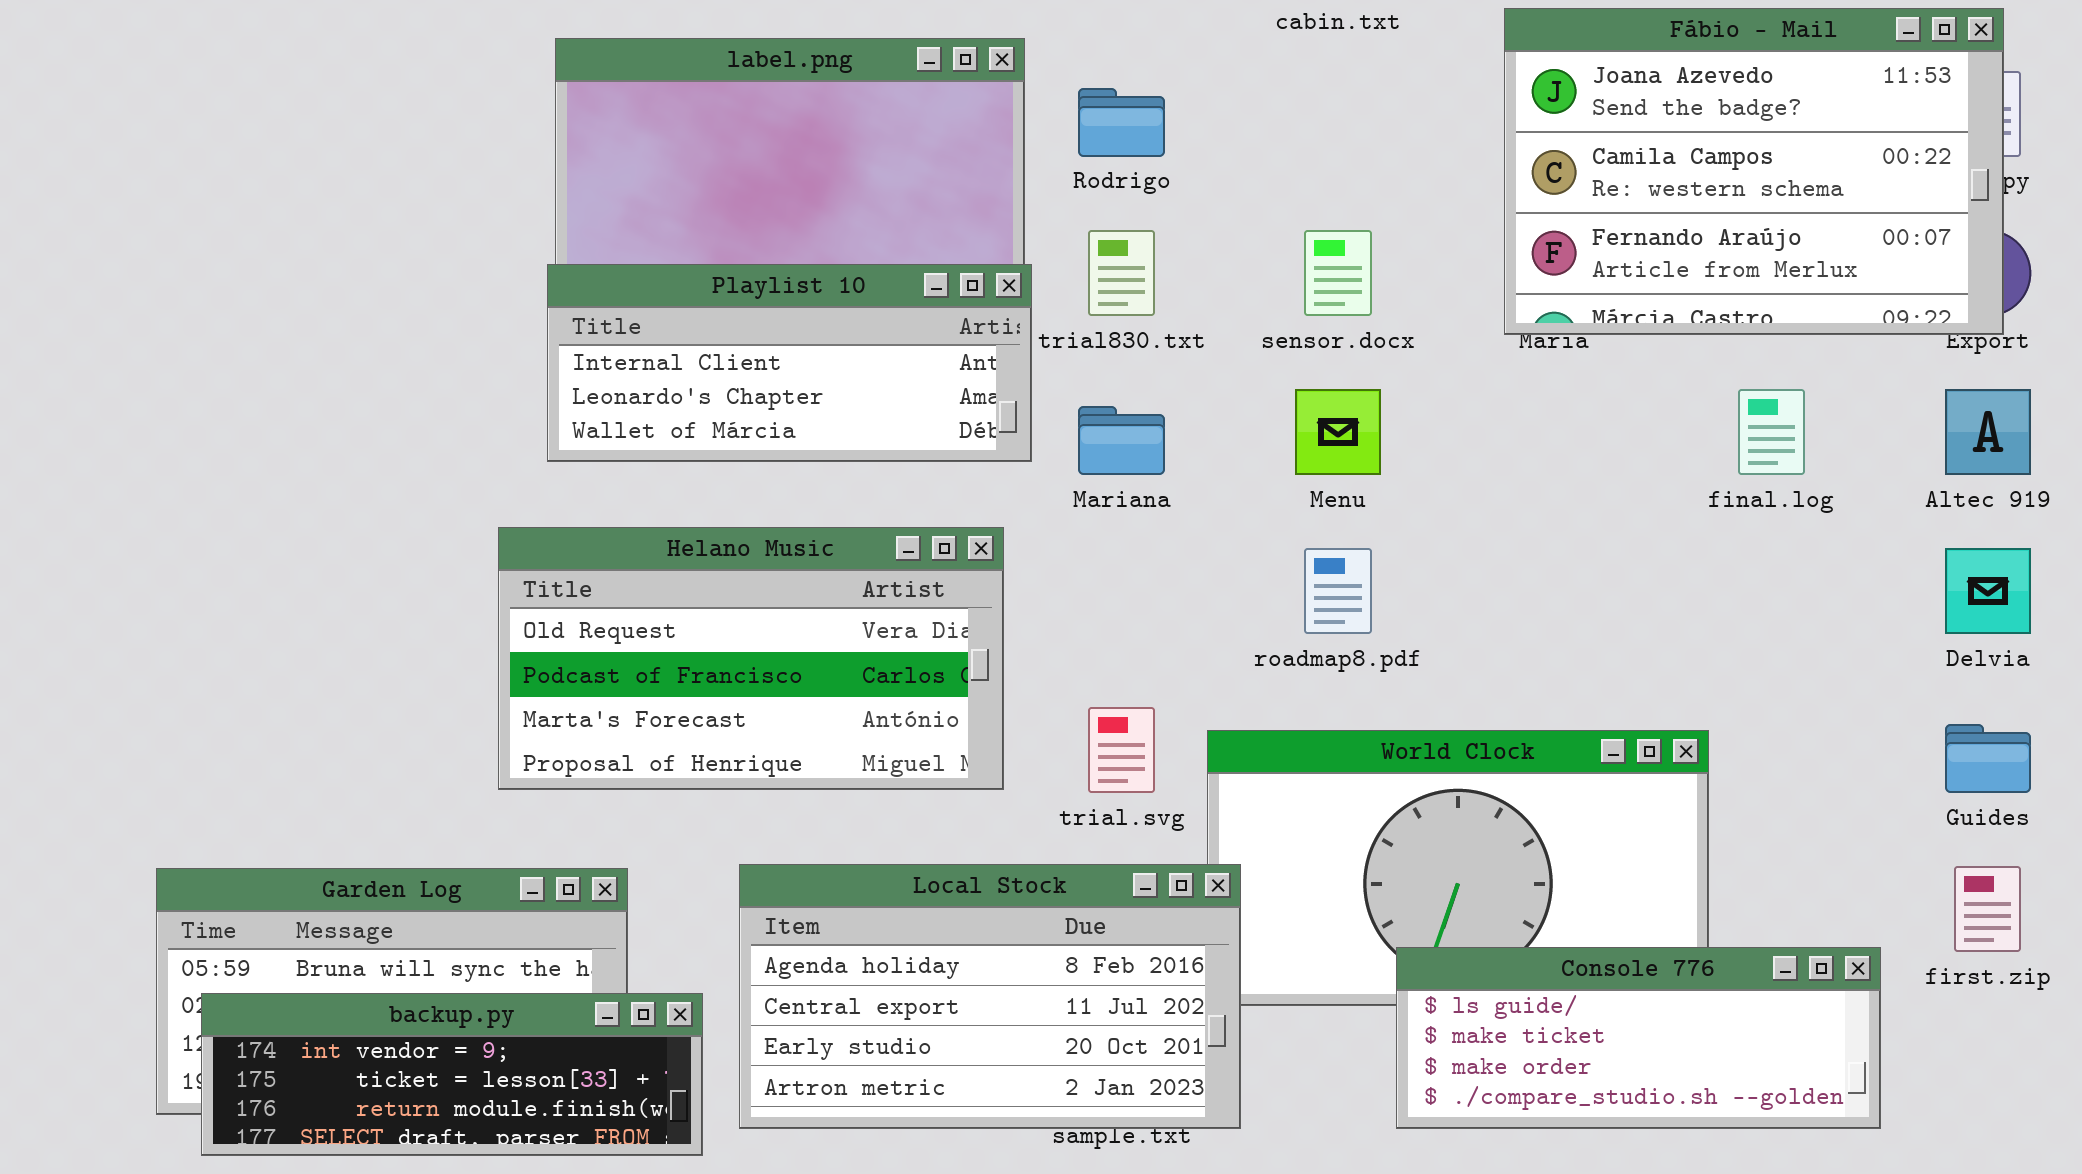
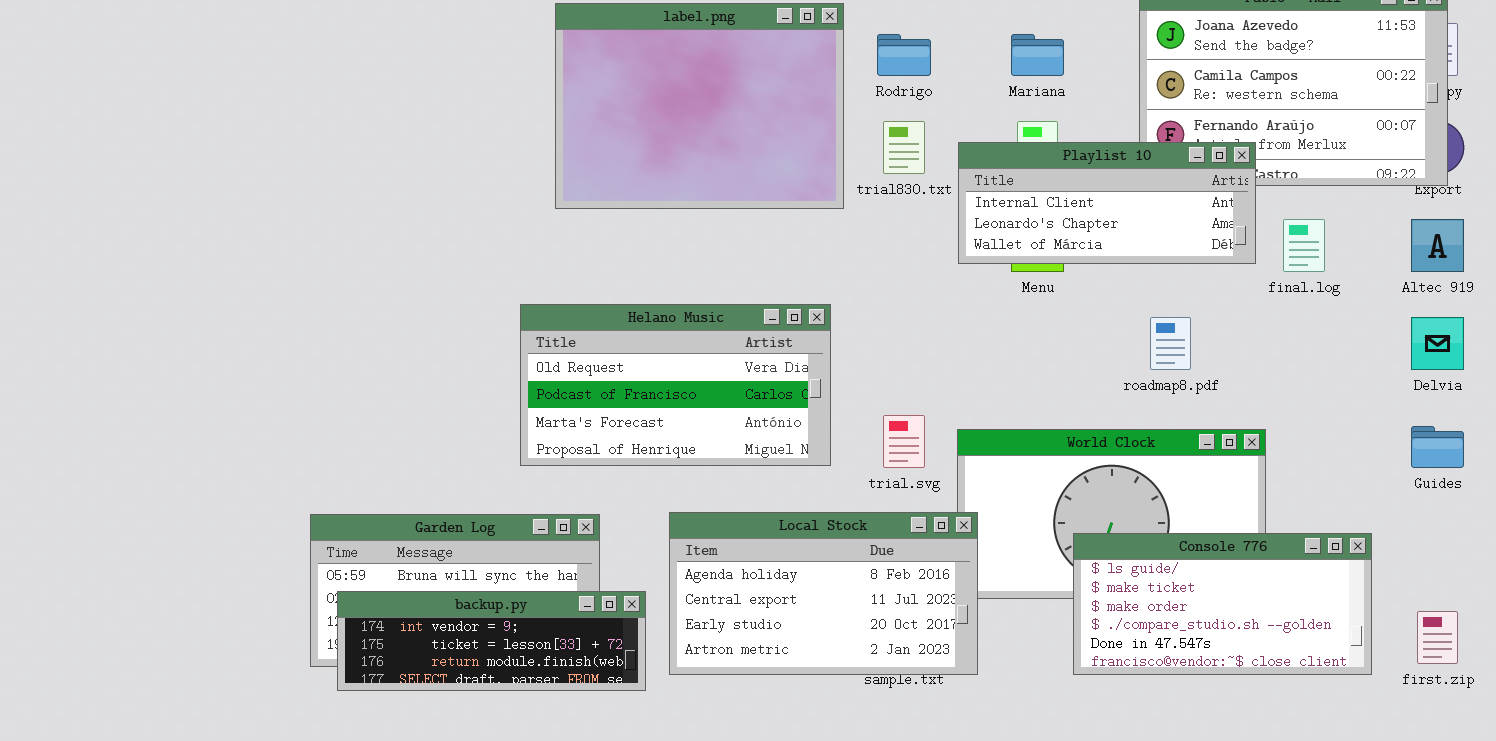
Playlist 10: [547,264,1032,462] -> [958,142,1256,264], moved
Mariana: [1078,406,1165,475] -> [1011,34,1064,76], moved
roadmap8.pdf: [1304,548,1372,634] -> [1150,317,1191,370], moved
first.zip: [1954,866,2021,952] -> [1417,611,1458,664], moved
Console 776: [1396,947,1881,1129] -> [1073,533,1372,675], resized

